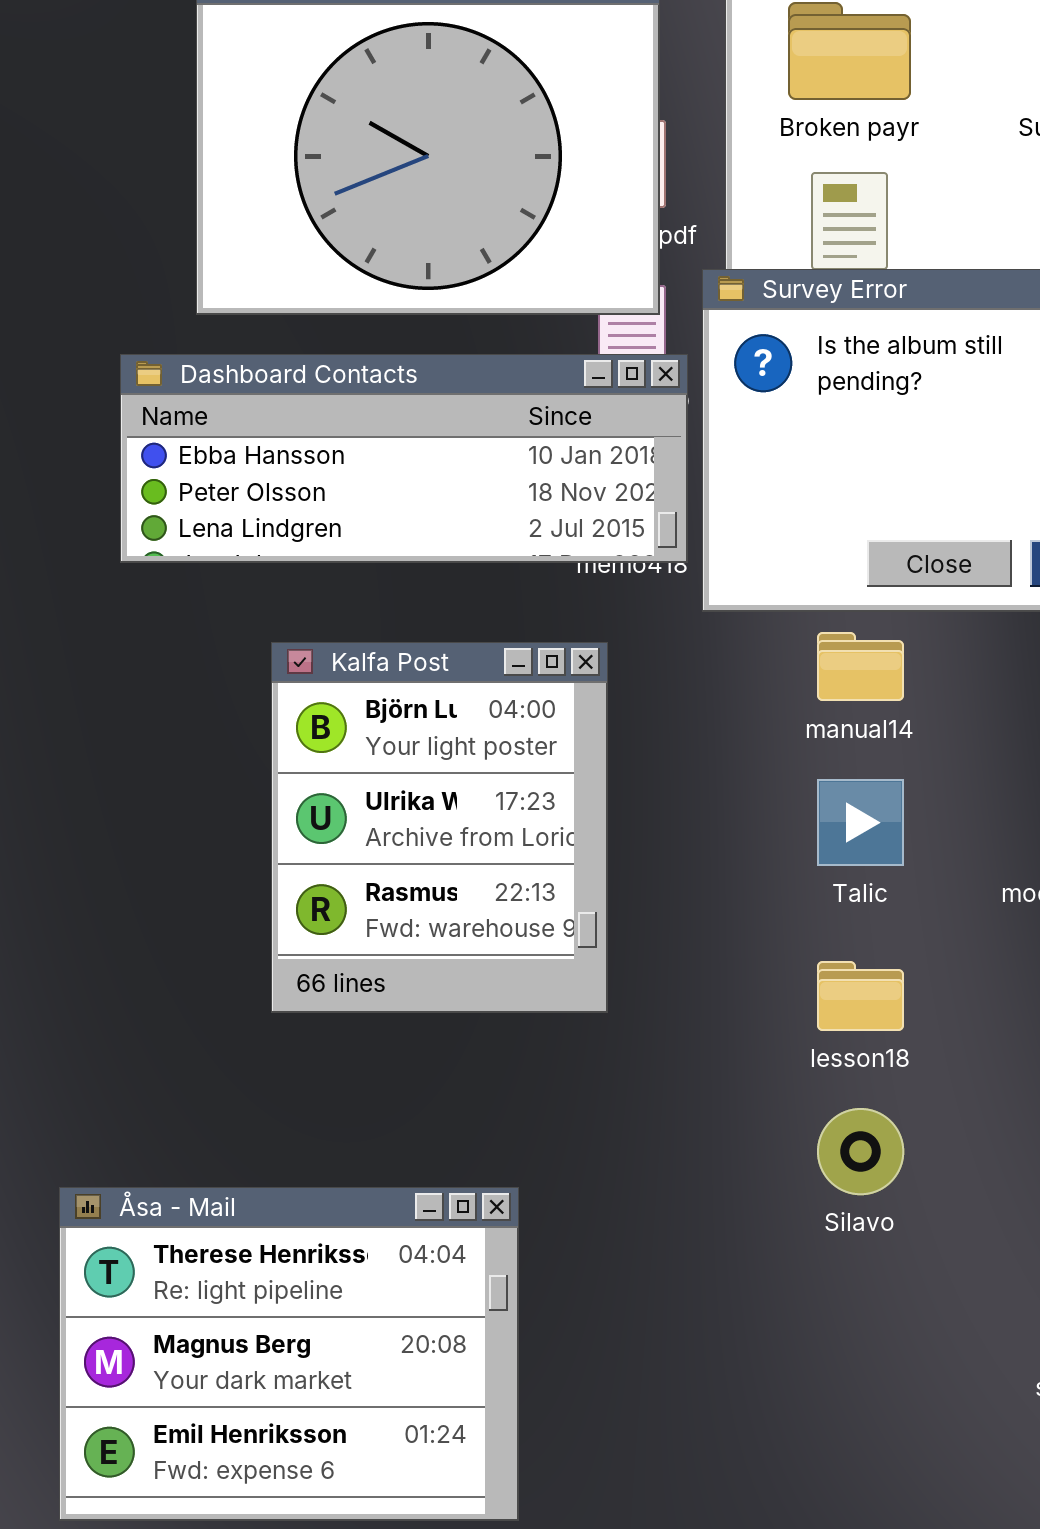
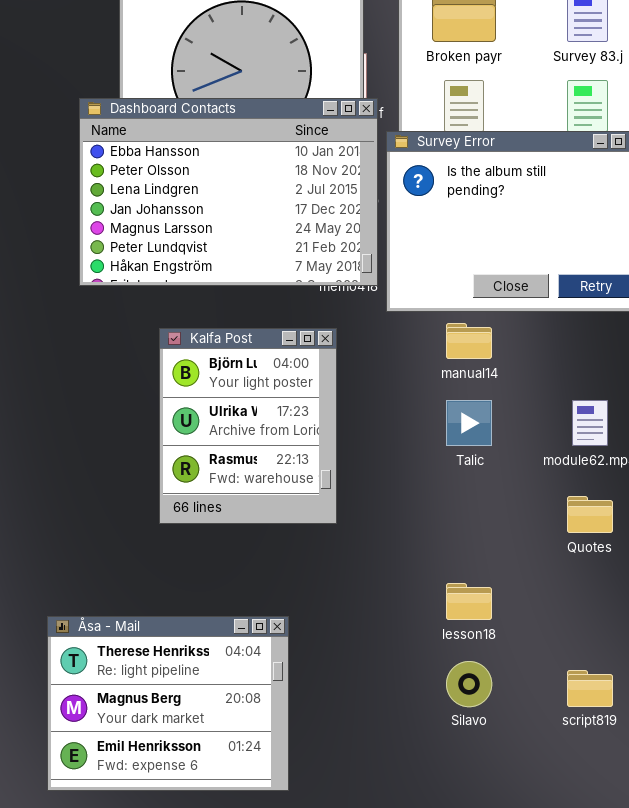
Dashboard Contacts: [120,354,688,563] -> [79,98,378,286], resized
lesson18: [817,961,904,1031] -> [446,583,492,620], moved
Silavo: [817,1108,904,1195] -> [446,661,492,707], moved

